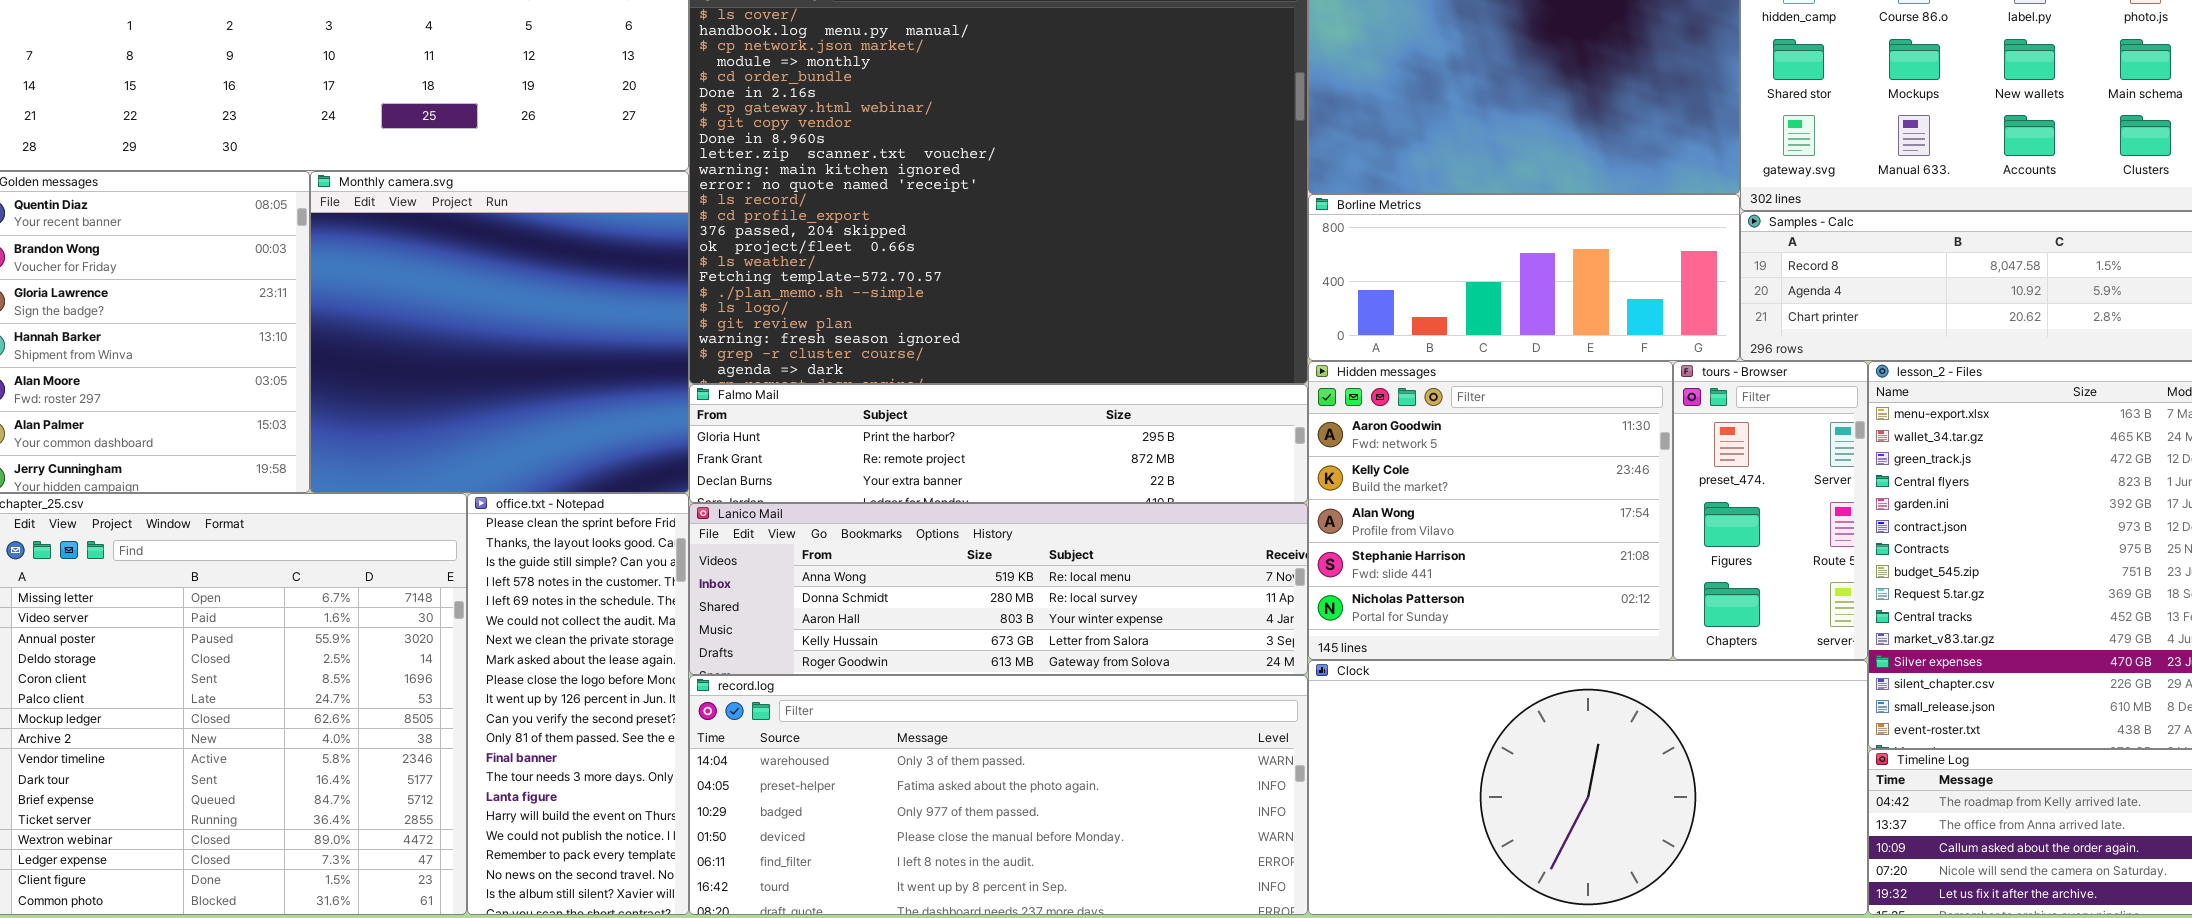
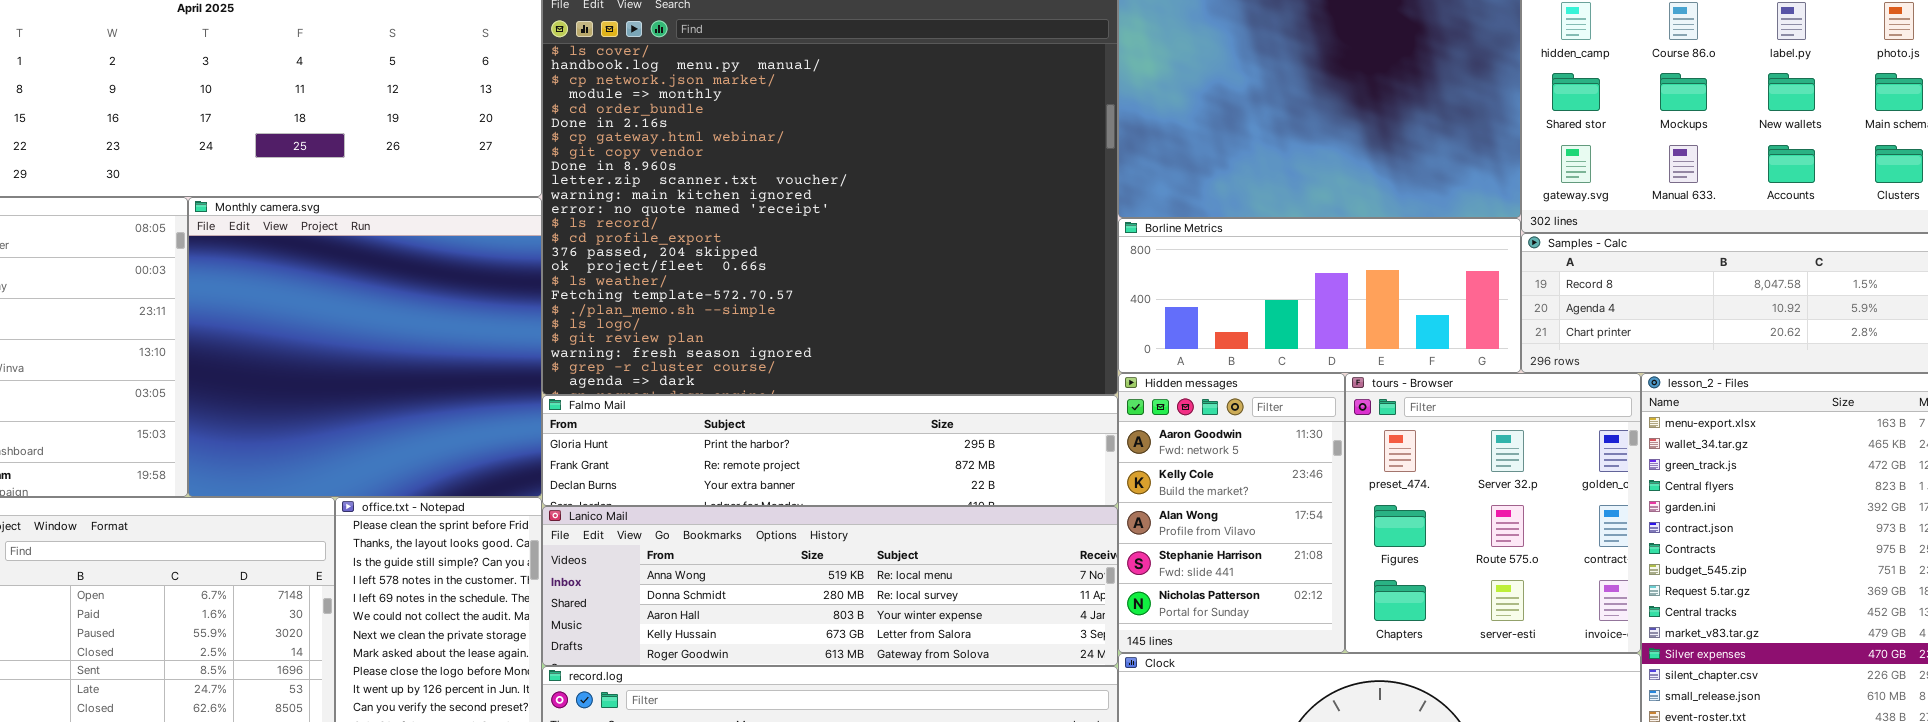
Hidden messages: [1308,361,1673,660] -> [1118,373,1345,653], resized
tours - Browser: [1673,361,1868,660] -> [1345,373,1641,653], resized

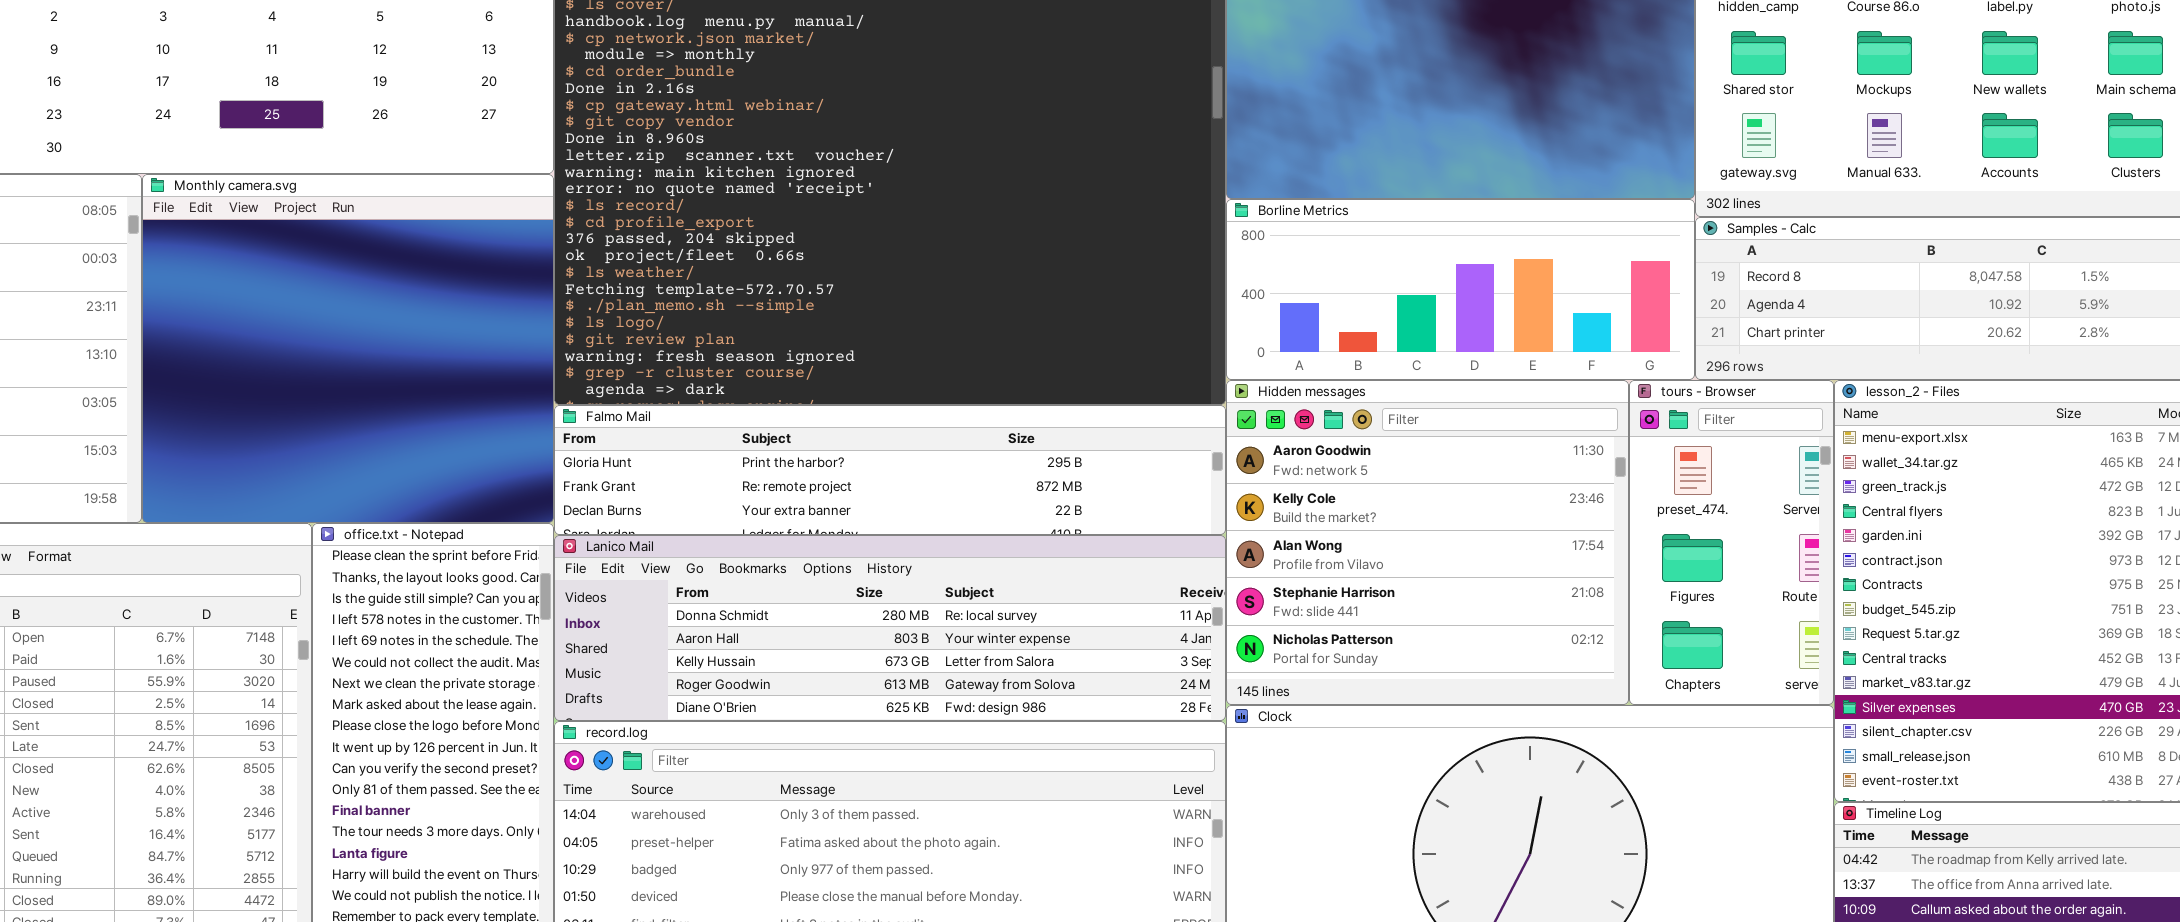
Hidden messages: [1118,373,1345,653] -> [1226,380,1629,705], resized
tours - Browser: [1345,373,1641,653] -> [1629,380,1834,705], resized
Lanico Mail: [542,506,1118,666] -> [554,535,1226,721], scrolled down 1 row

